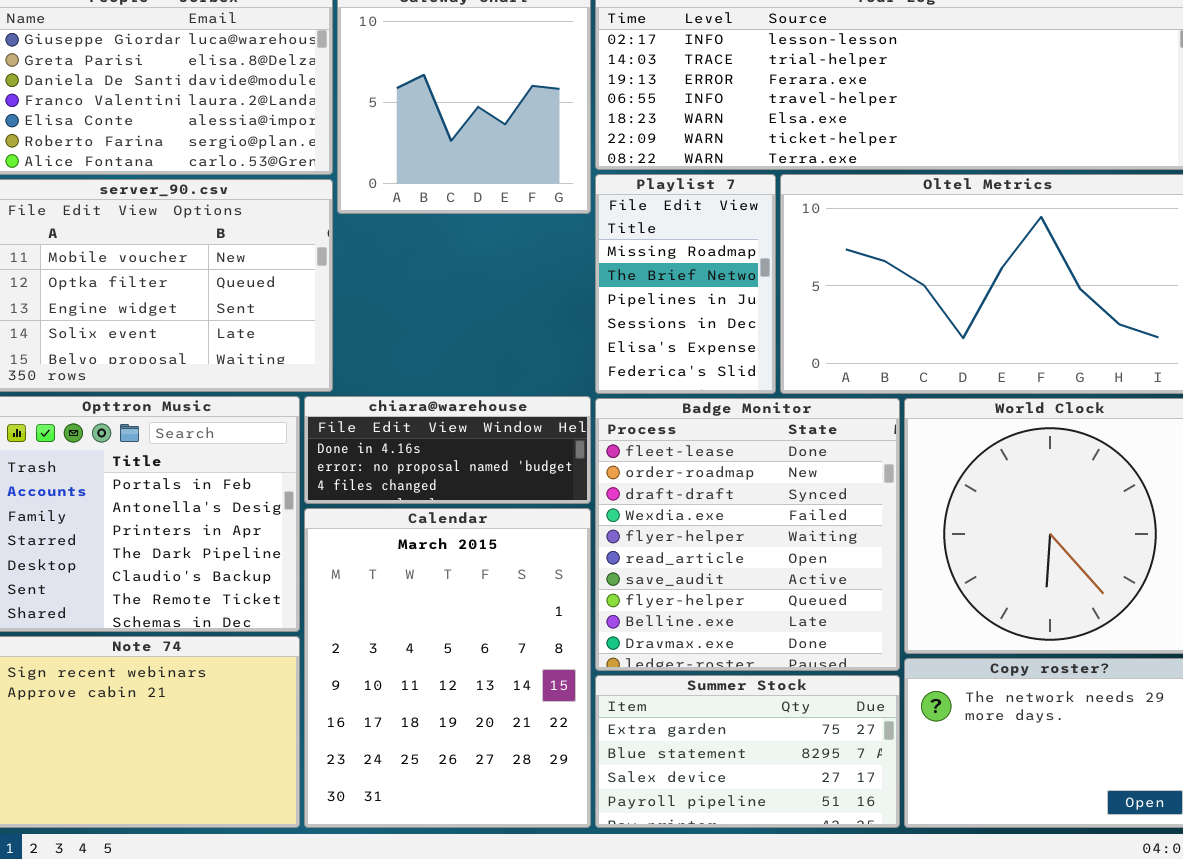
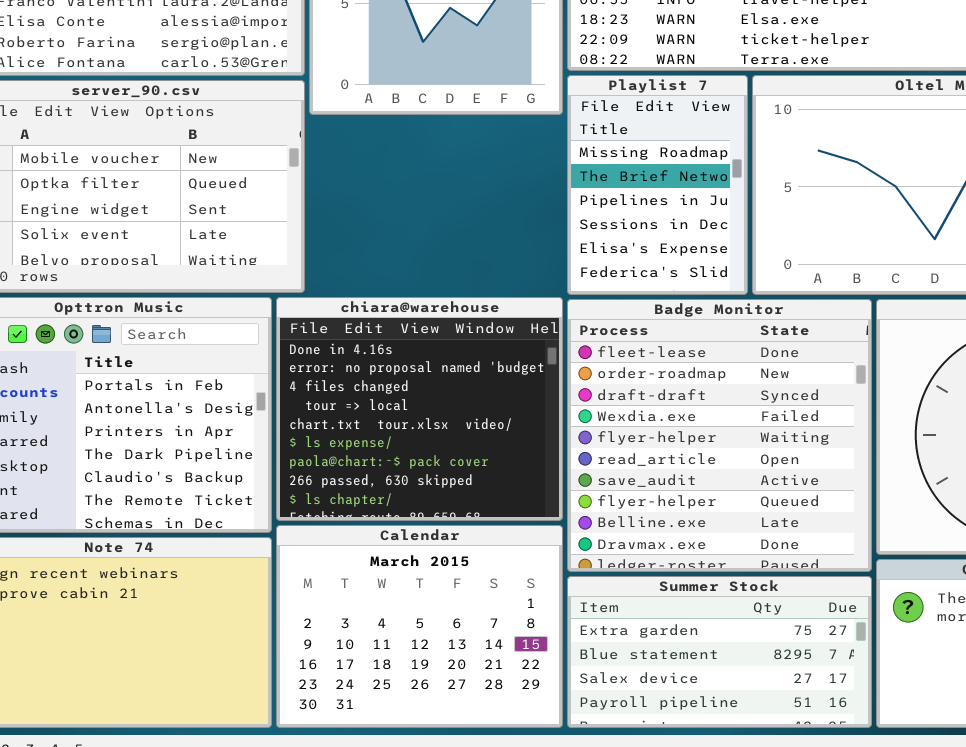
chiara@warehouse: [304,396,591,504] -> [276,297,563,521], resized
Calendar: [304,508,591,828] -> [276,525,563,728], resized

